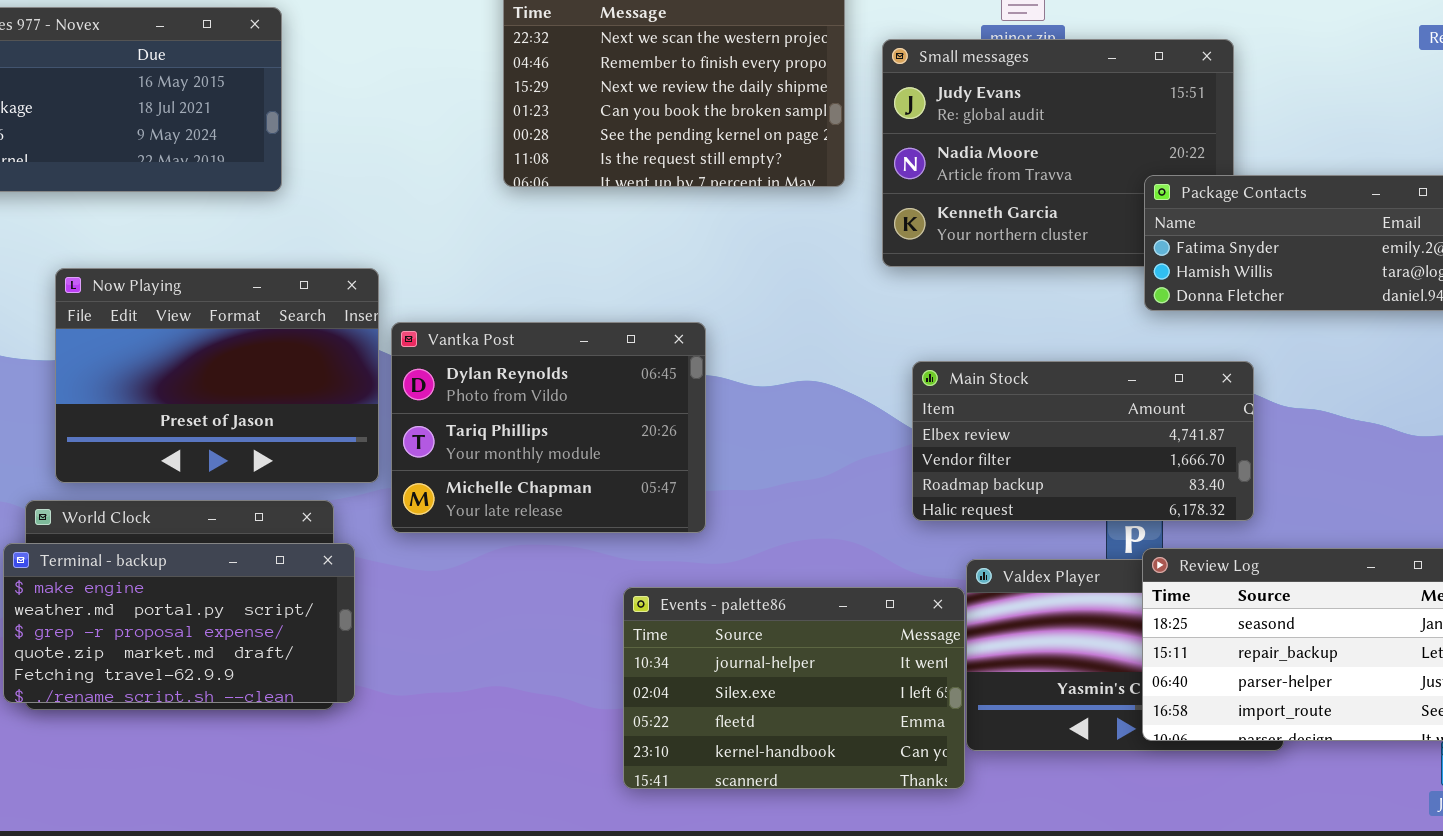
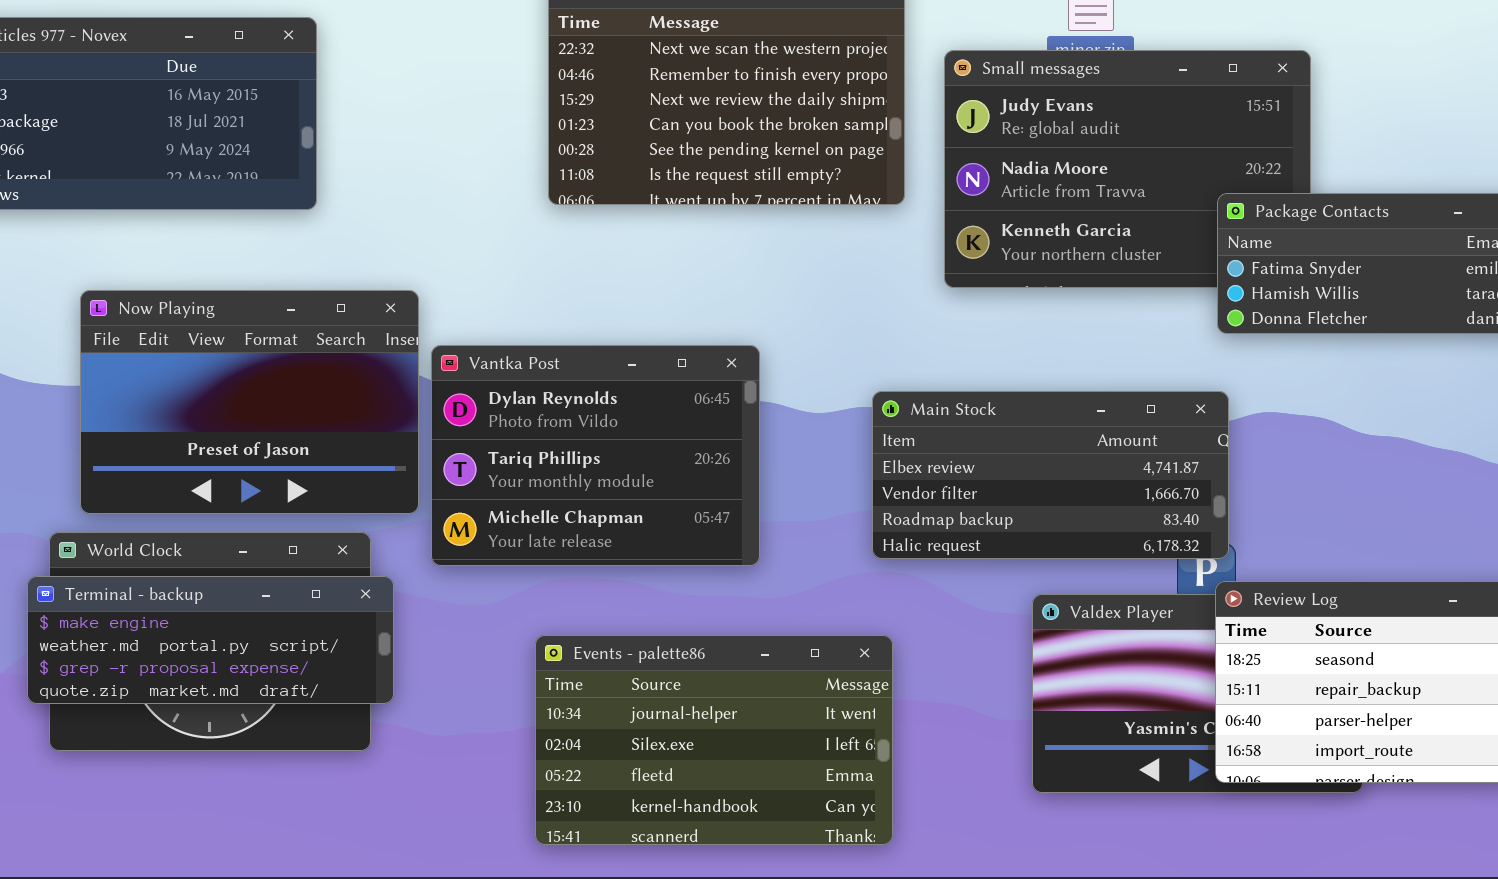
Main Stock: [912,361,1254,521] -> [872,391,1229,559], moved
Terminal - backup: [3,543,355,703] -> [27,576,394,704], resized
Events - palette86: [623,587,965,789] -> [535,635,893,845], moved

